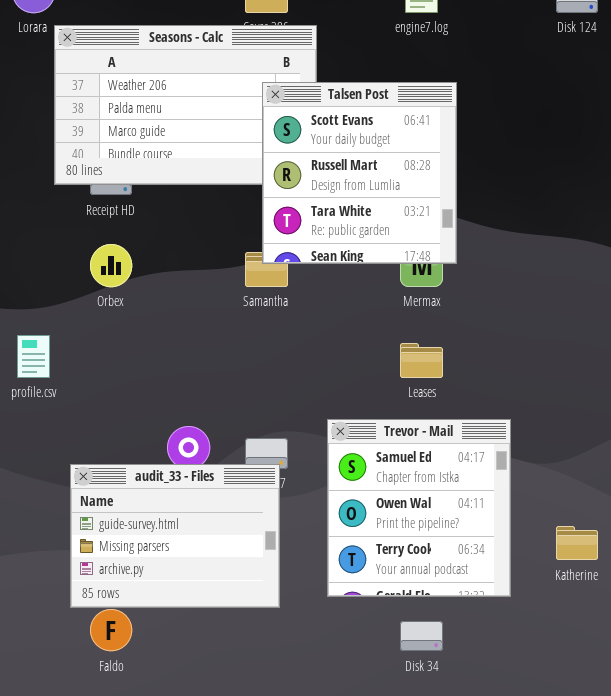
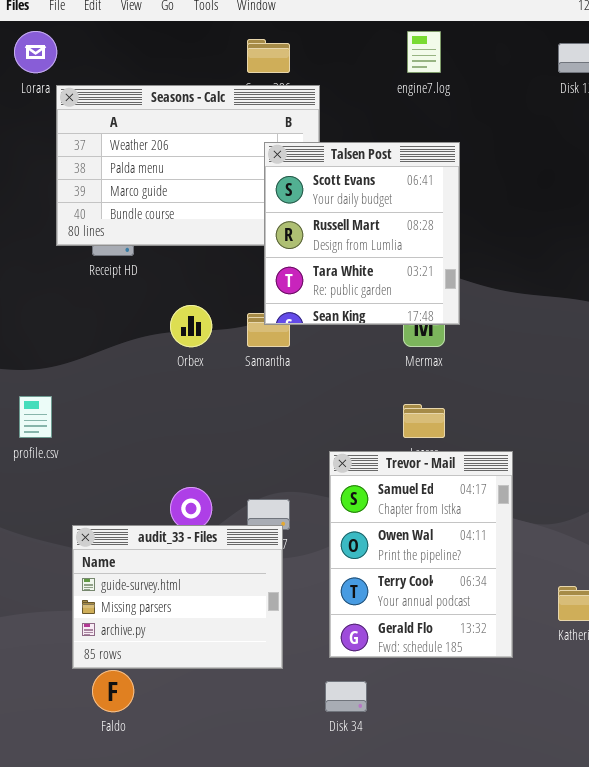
Orbex: [90,244,132,287] -> [170,305,212,347], moved
Trevor - Mail: [327,419,511,597] -> [329,451,513,658], resized
Disk 34: [400,621,443,651] -> [325,681,367,712], moved

